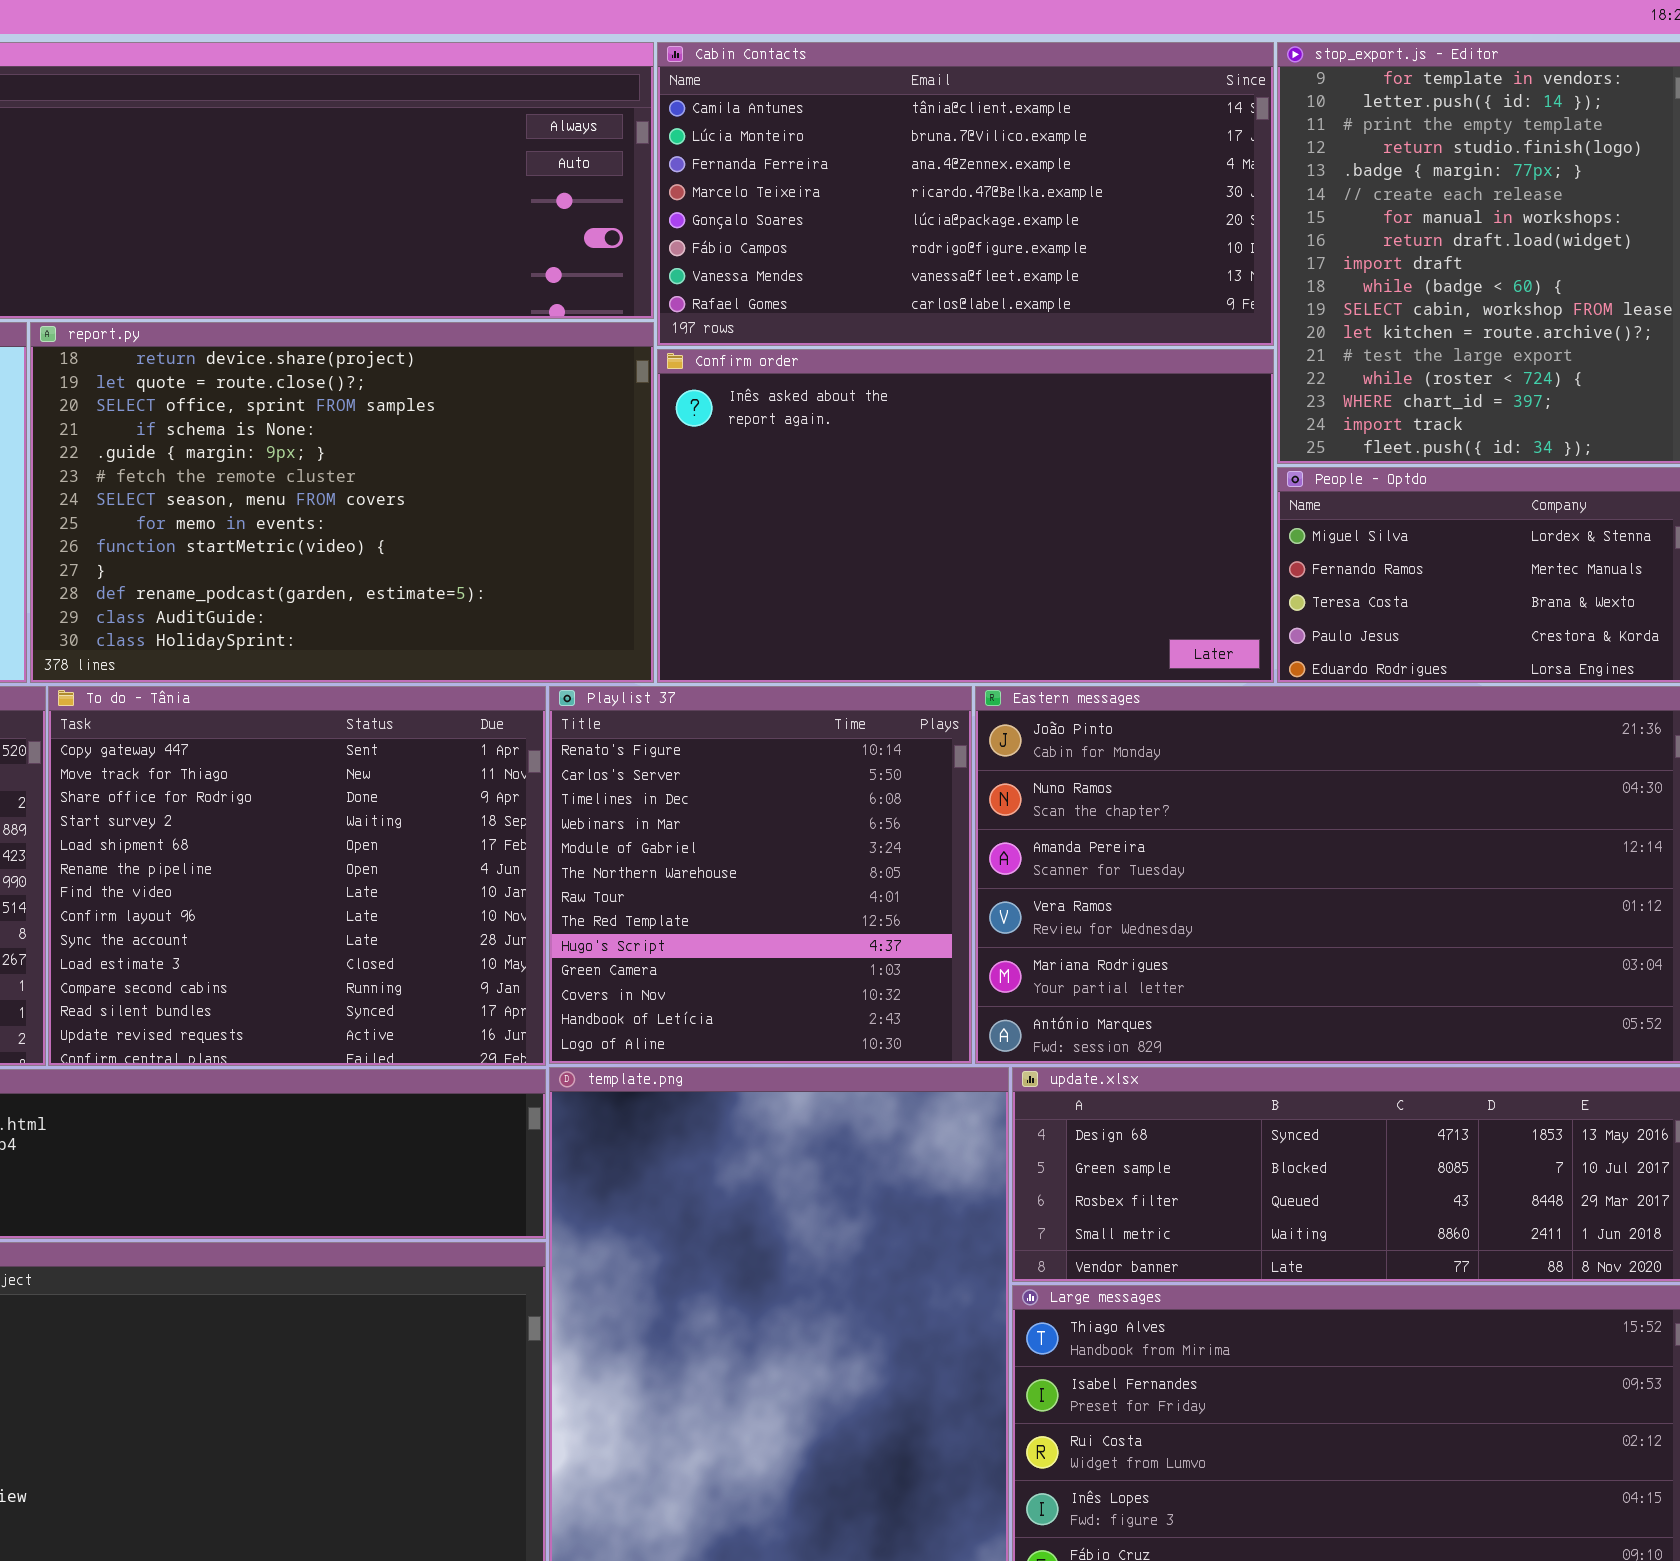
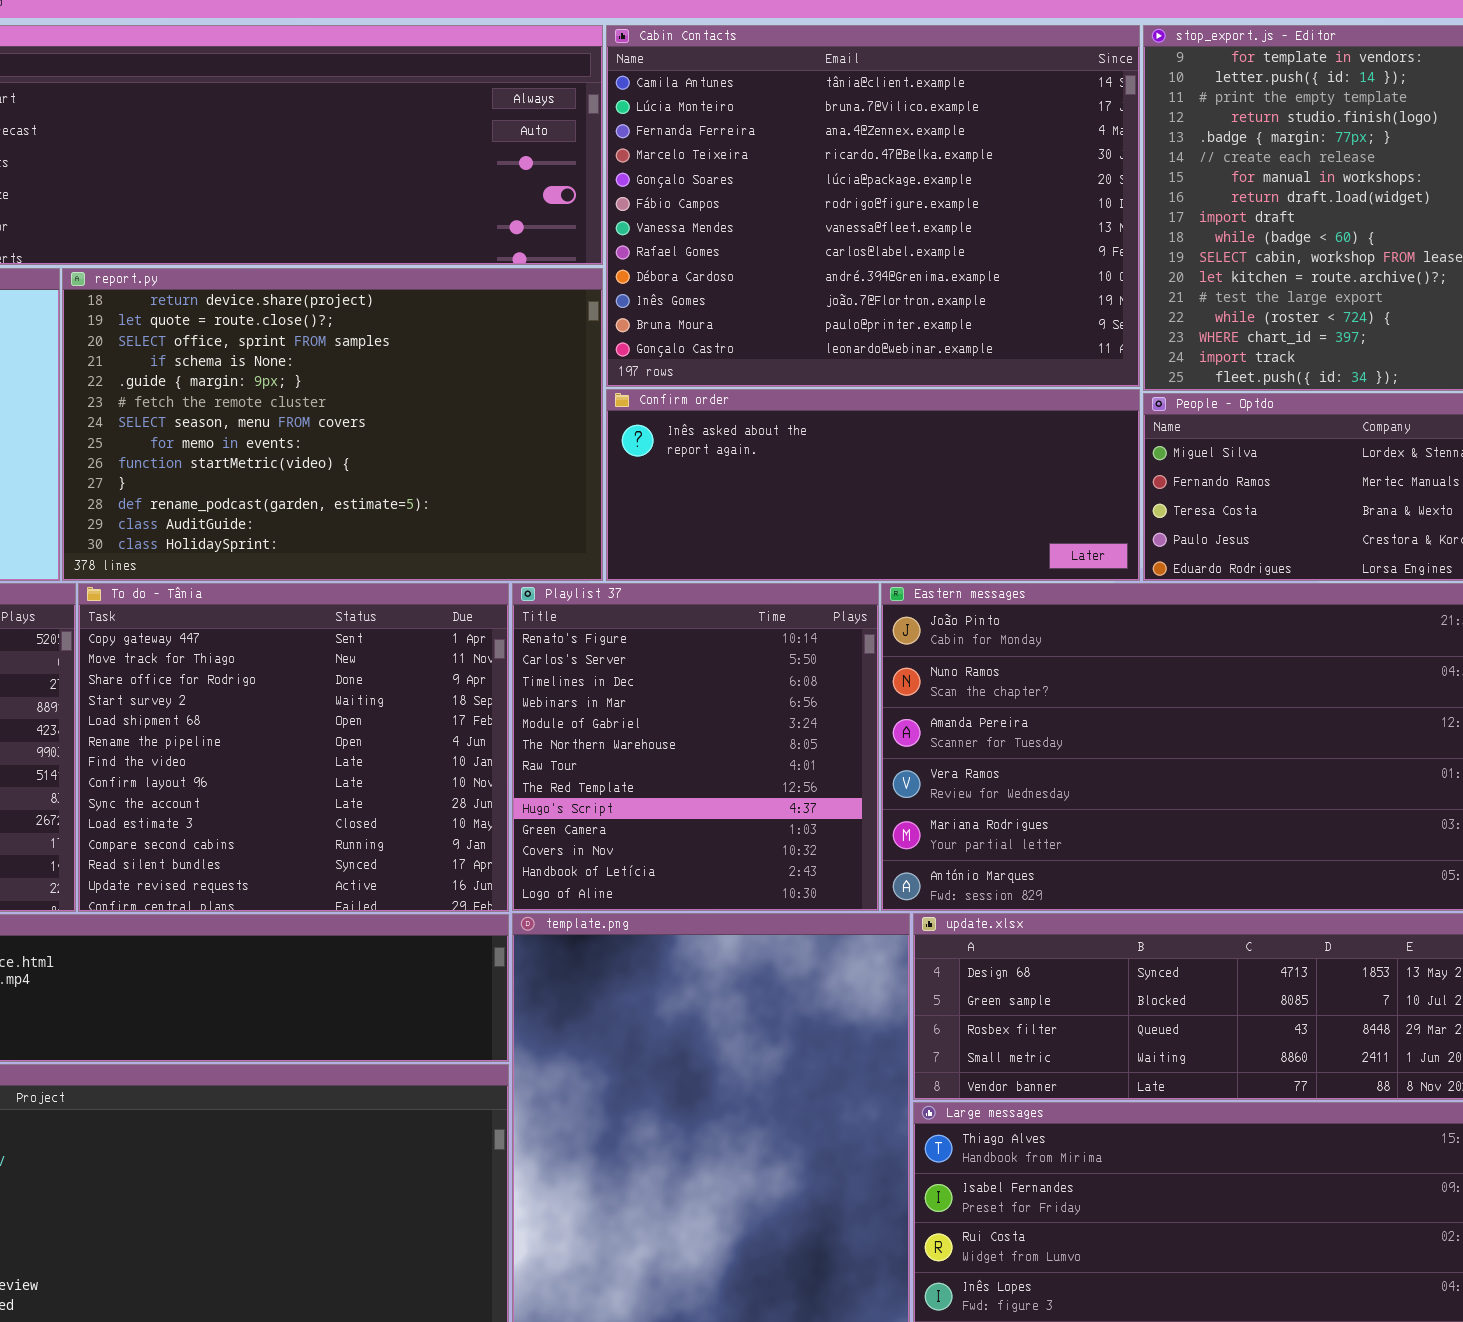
Cabin Contacts: [657,42,1274,346] -> [606,25,1140,387], resized
Confirm order: [657,349,1274,683] -> [606,389,1140,581], resized

